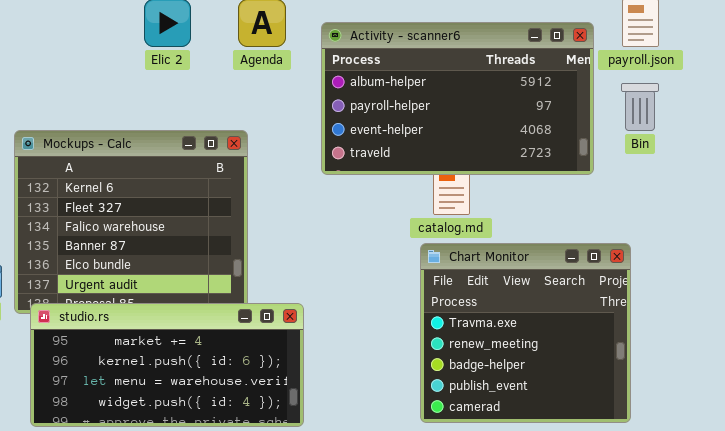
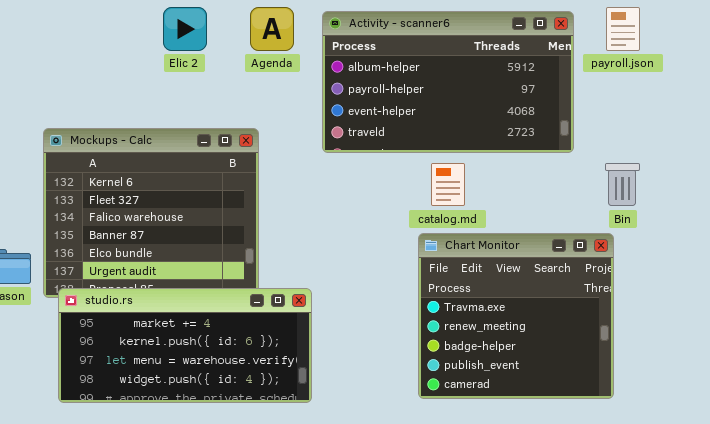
Activity - scanner6: [321,22,594,175] -> [322,11,574,153], moved
Bin: [621,83,659,131] -> [605,163,640,206], moved

